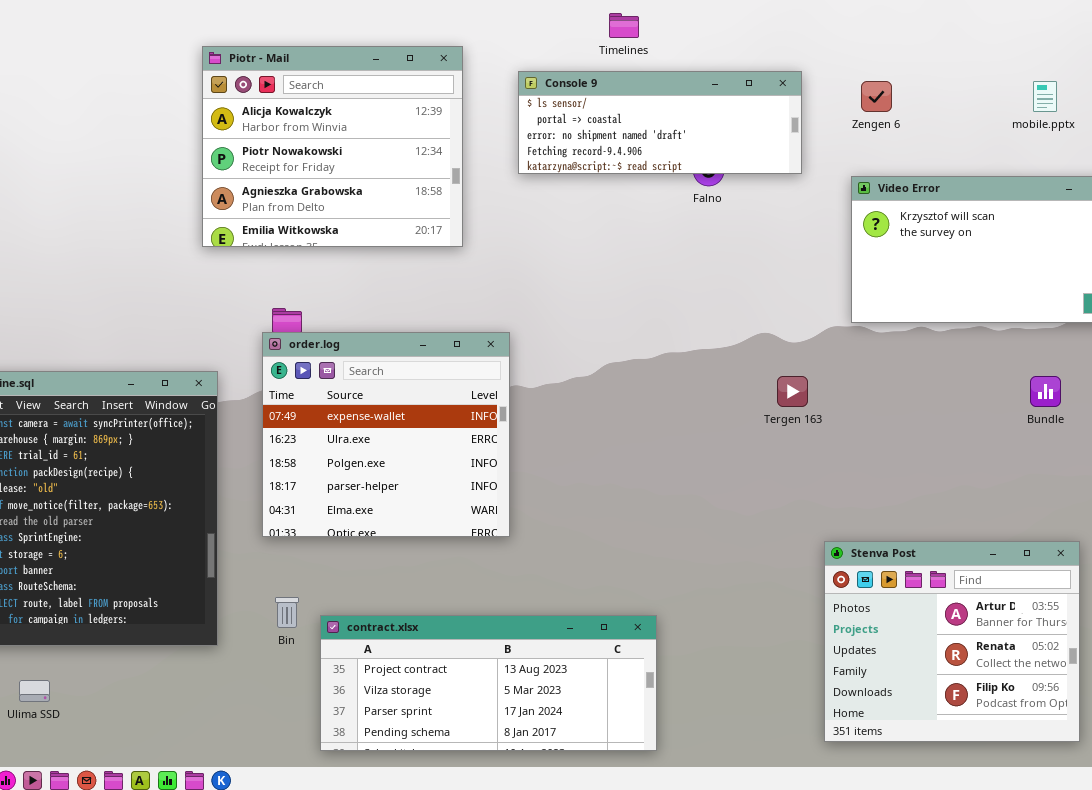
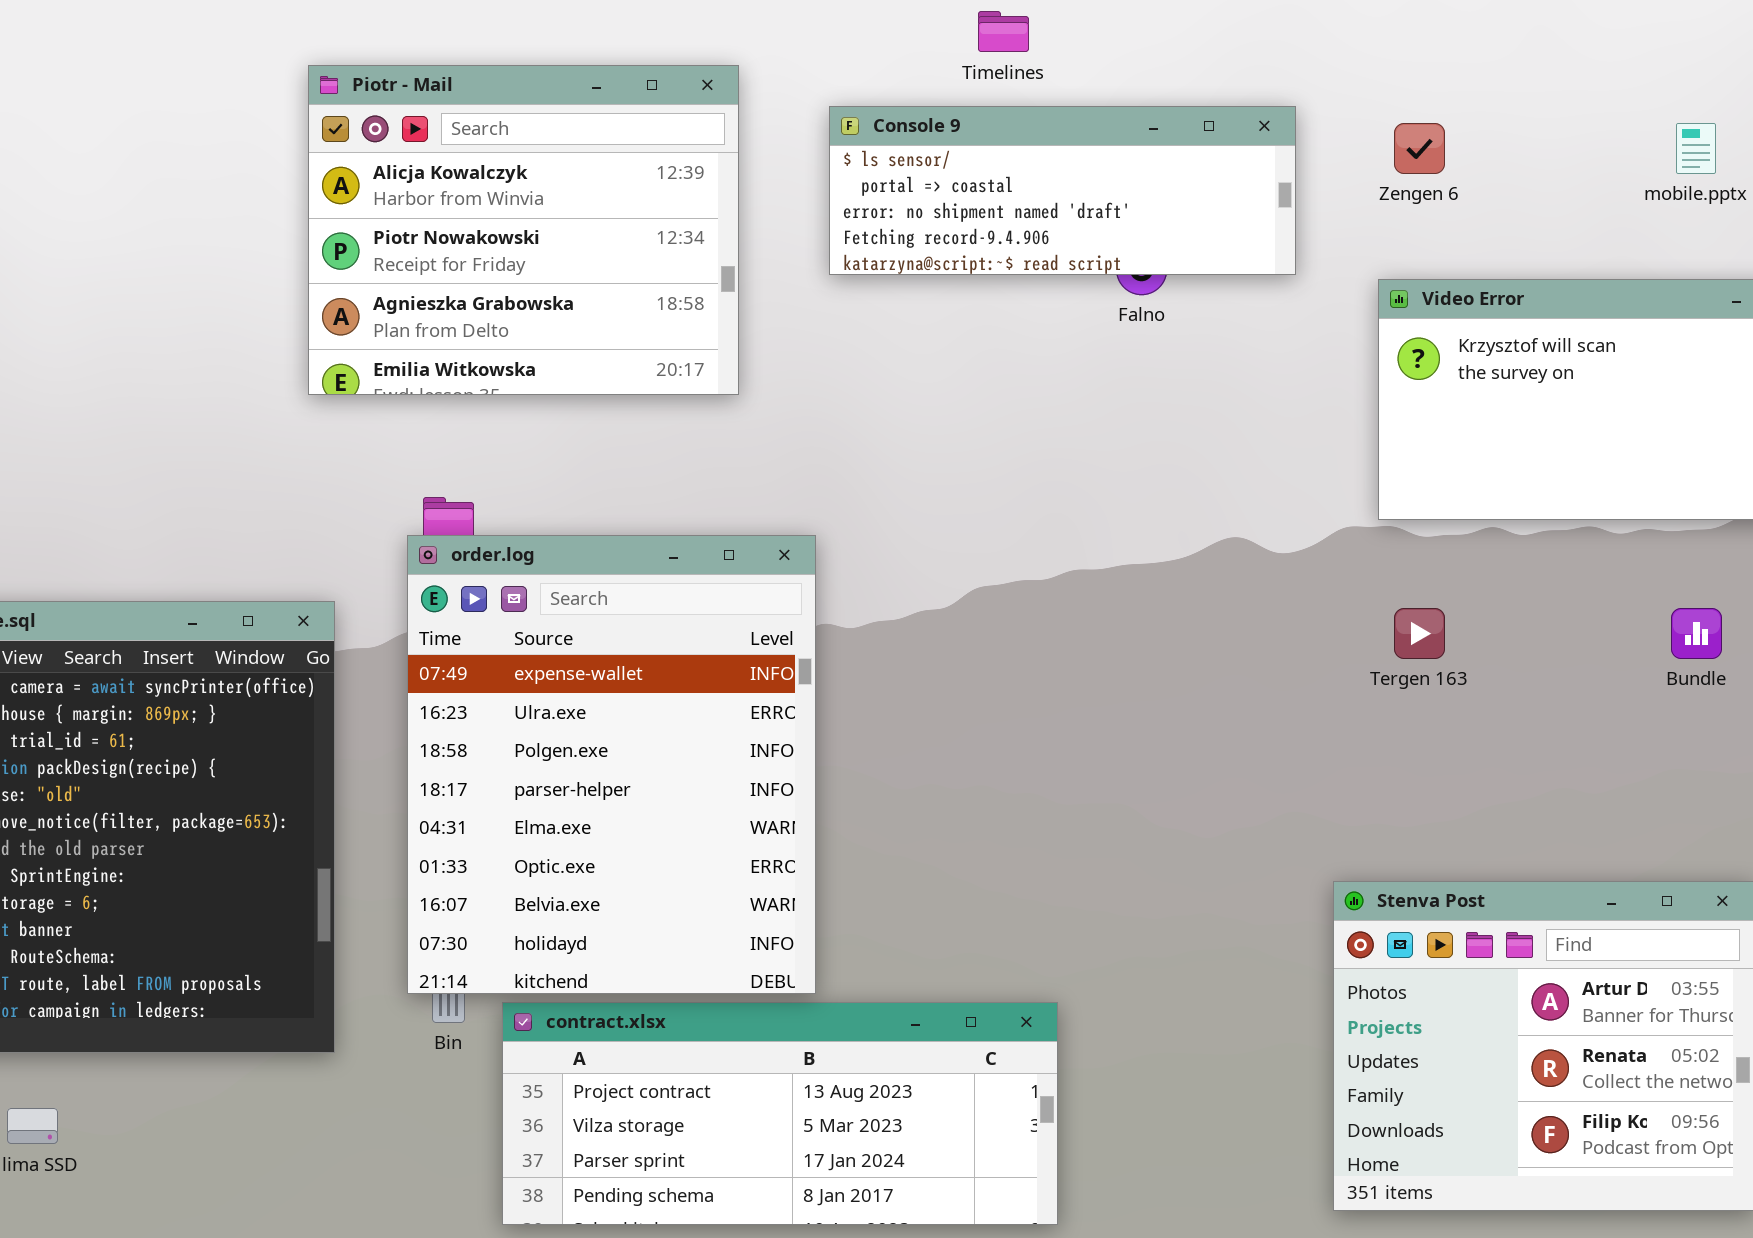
order.log: [262,332,510,537] -> [407,535,816,994], resized
Tergen 163: [777,376,808,407] -> [1394,608,1445,659], moved

